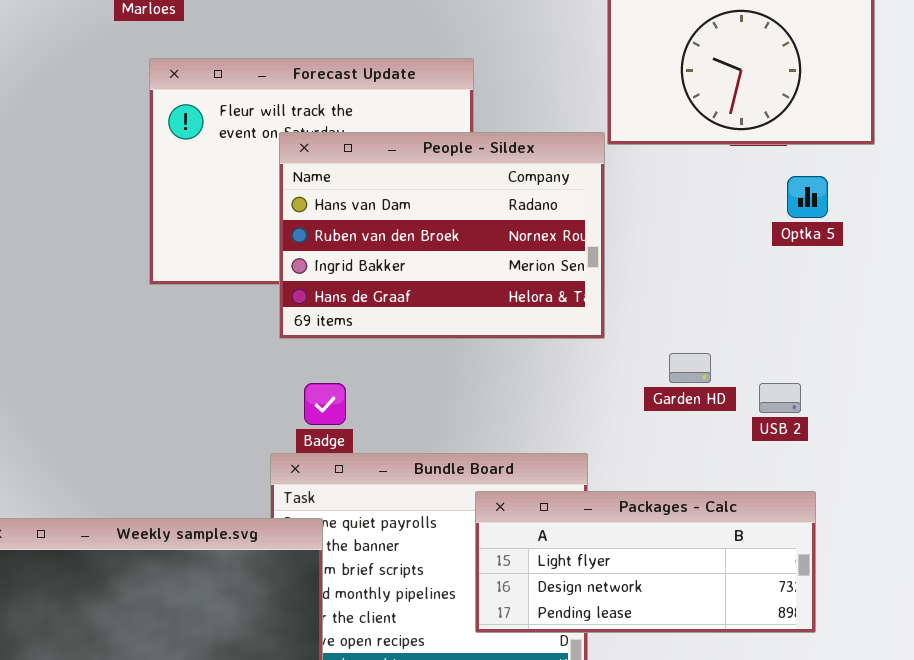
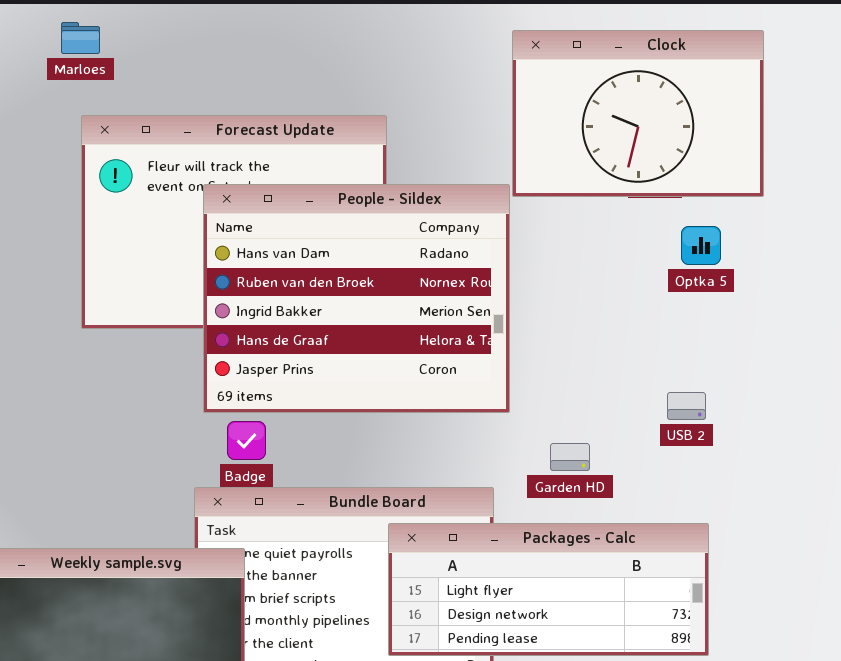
People - Sildex: [279,132,605,339] -> [203,184,510,413], resized
Garden HD: [669,353,711,383] -> [550,443,590,471], moved
USB 2: [759,383,801,413] -> [667,392,706,420], moved

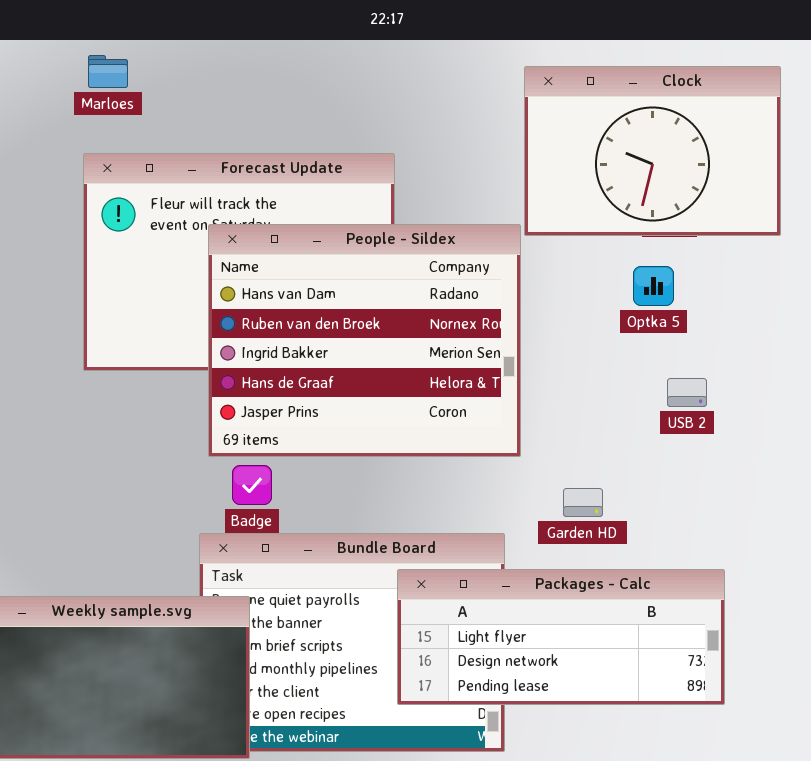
Marloes: [61,22,100,54] -> [88,55,128,88], moved
Optka 5: [681,226,721,265] -> [633,266,674,306], moved
USB 2: [667,392,706,420] -> [667,378,707,407], moved

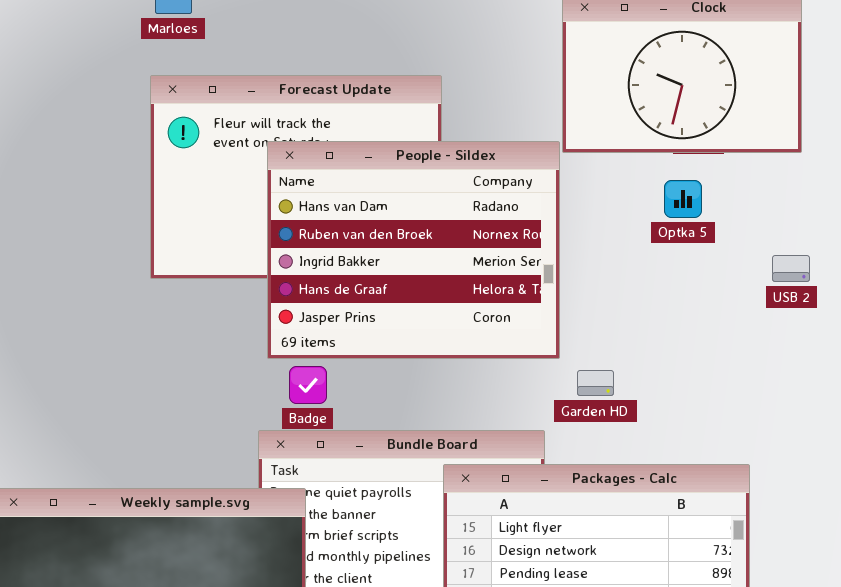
USB 2: [667,378,707,407] -> [772,255,810,282], moved
Garden HD: [563,488,603,517] -> [577,370,614,396], moved

